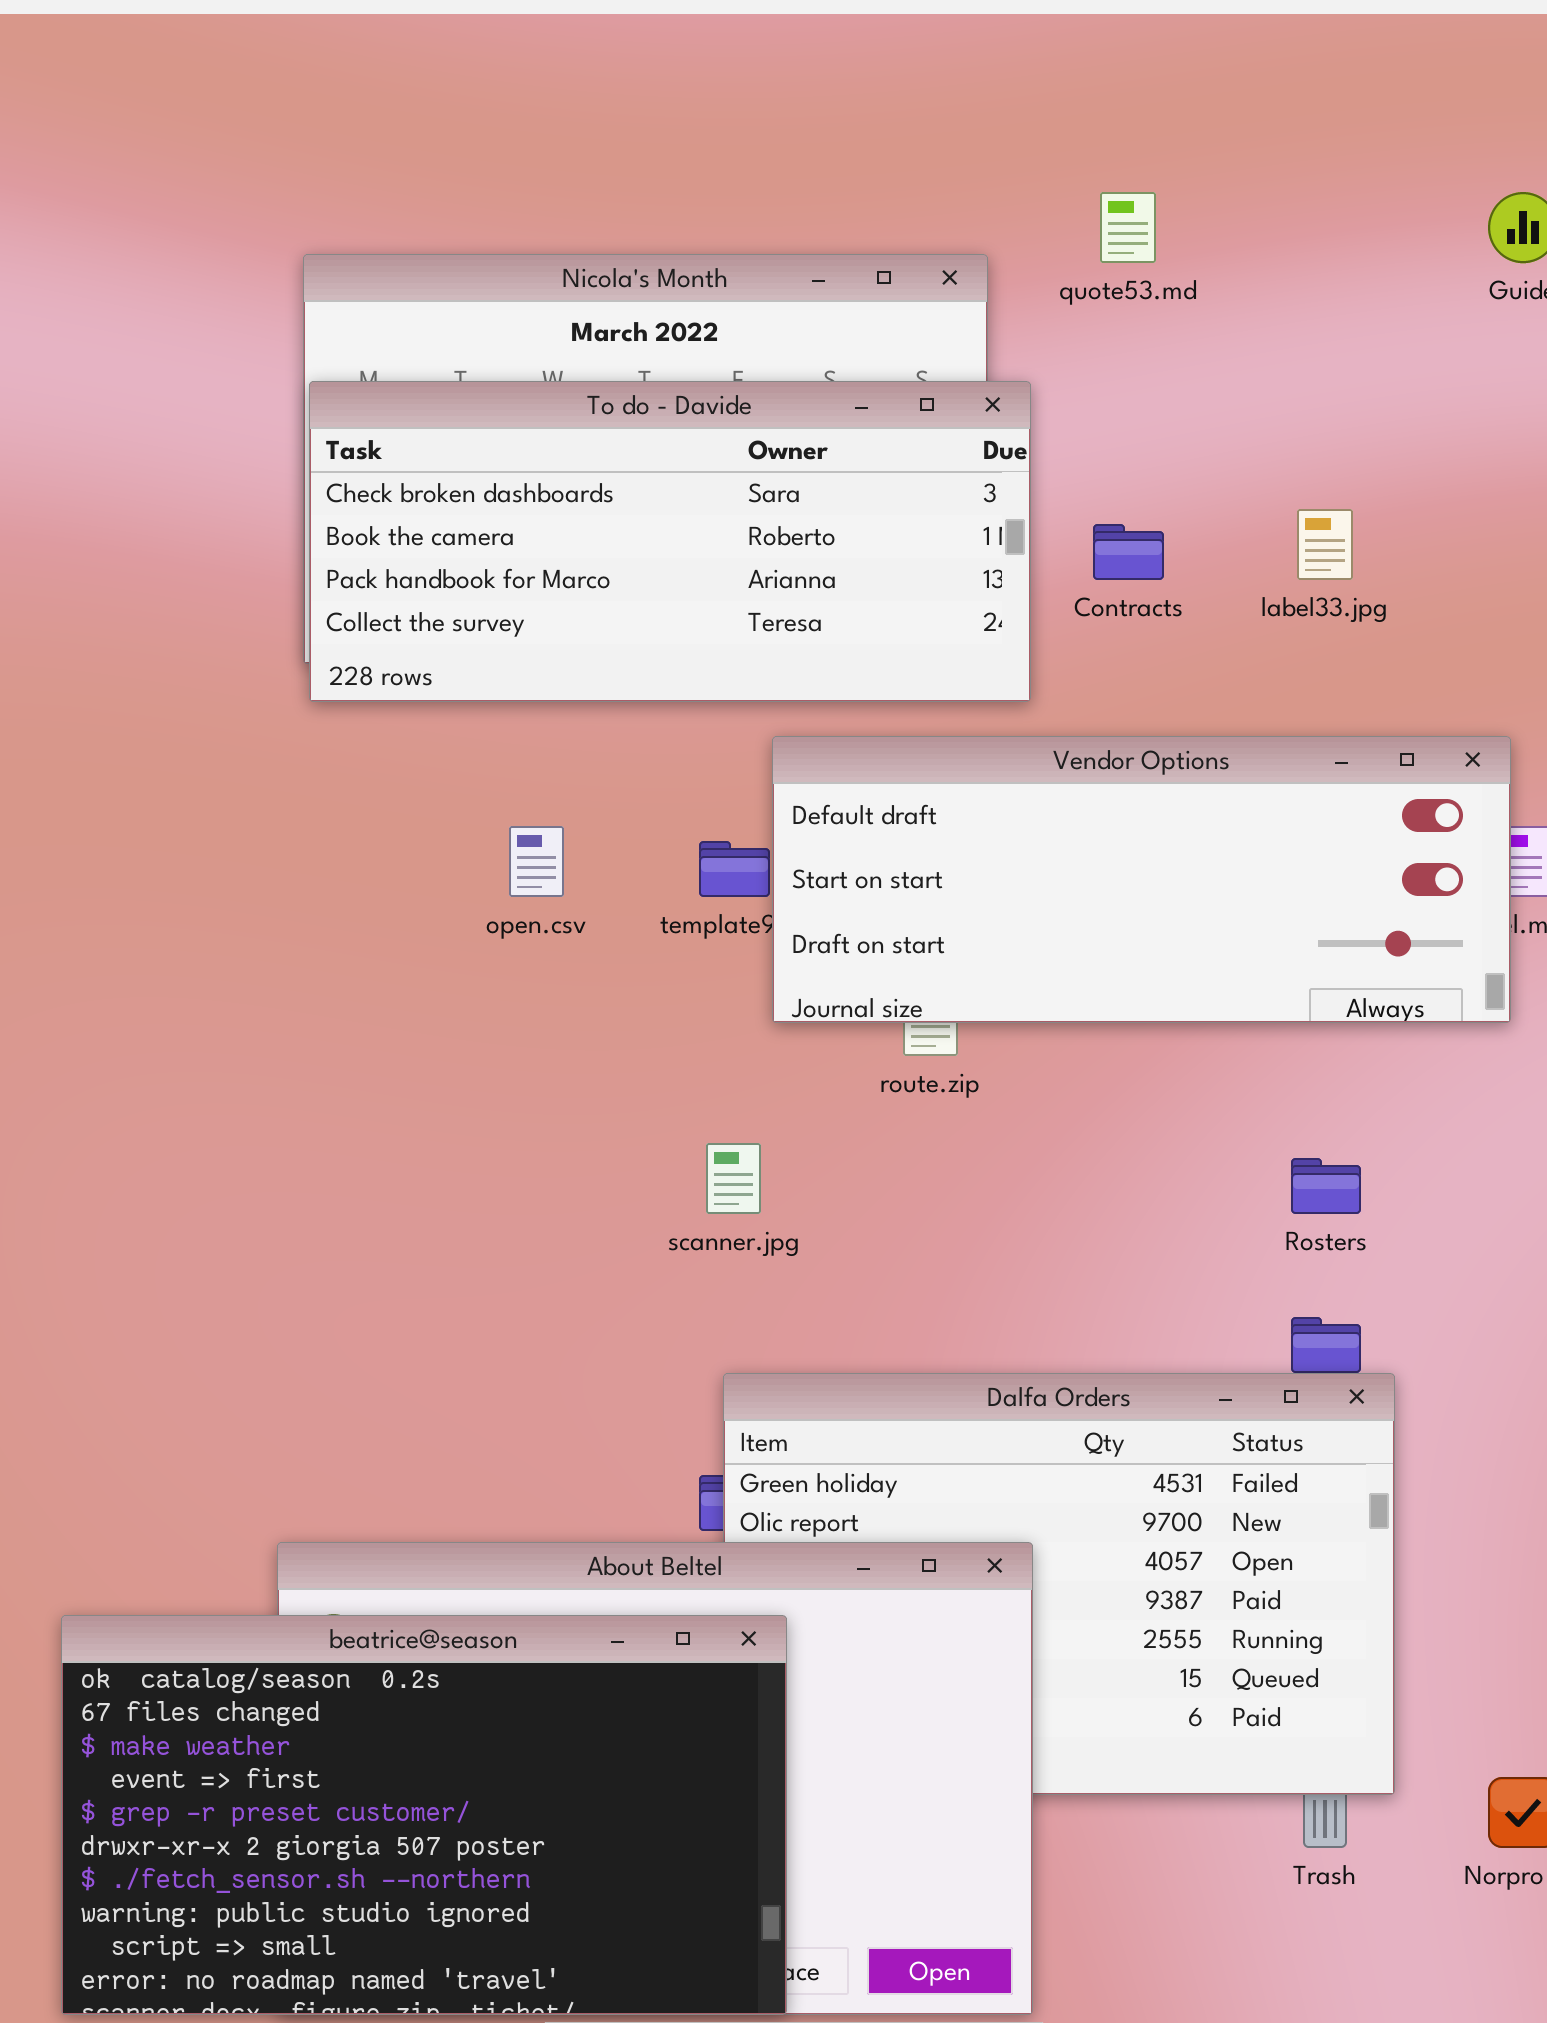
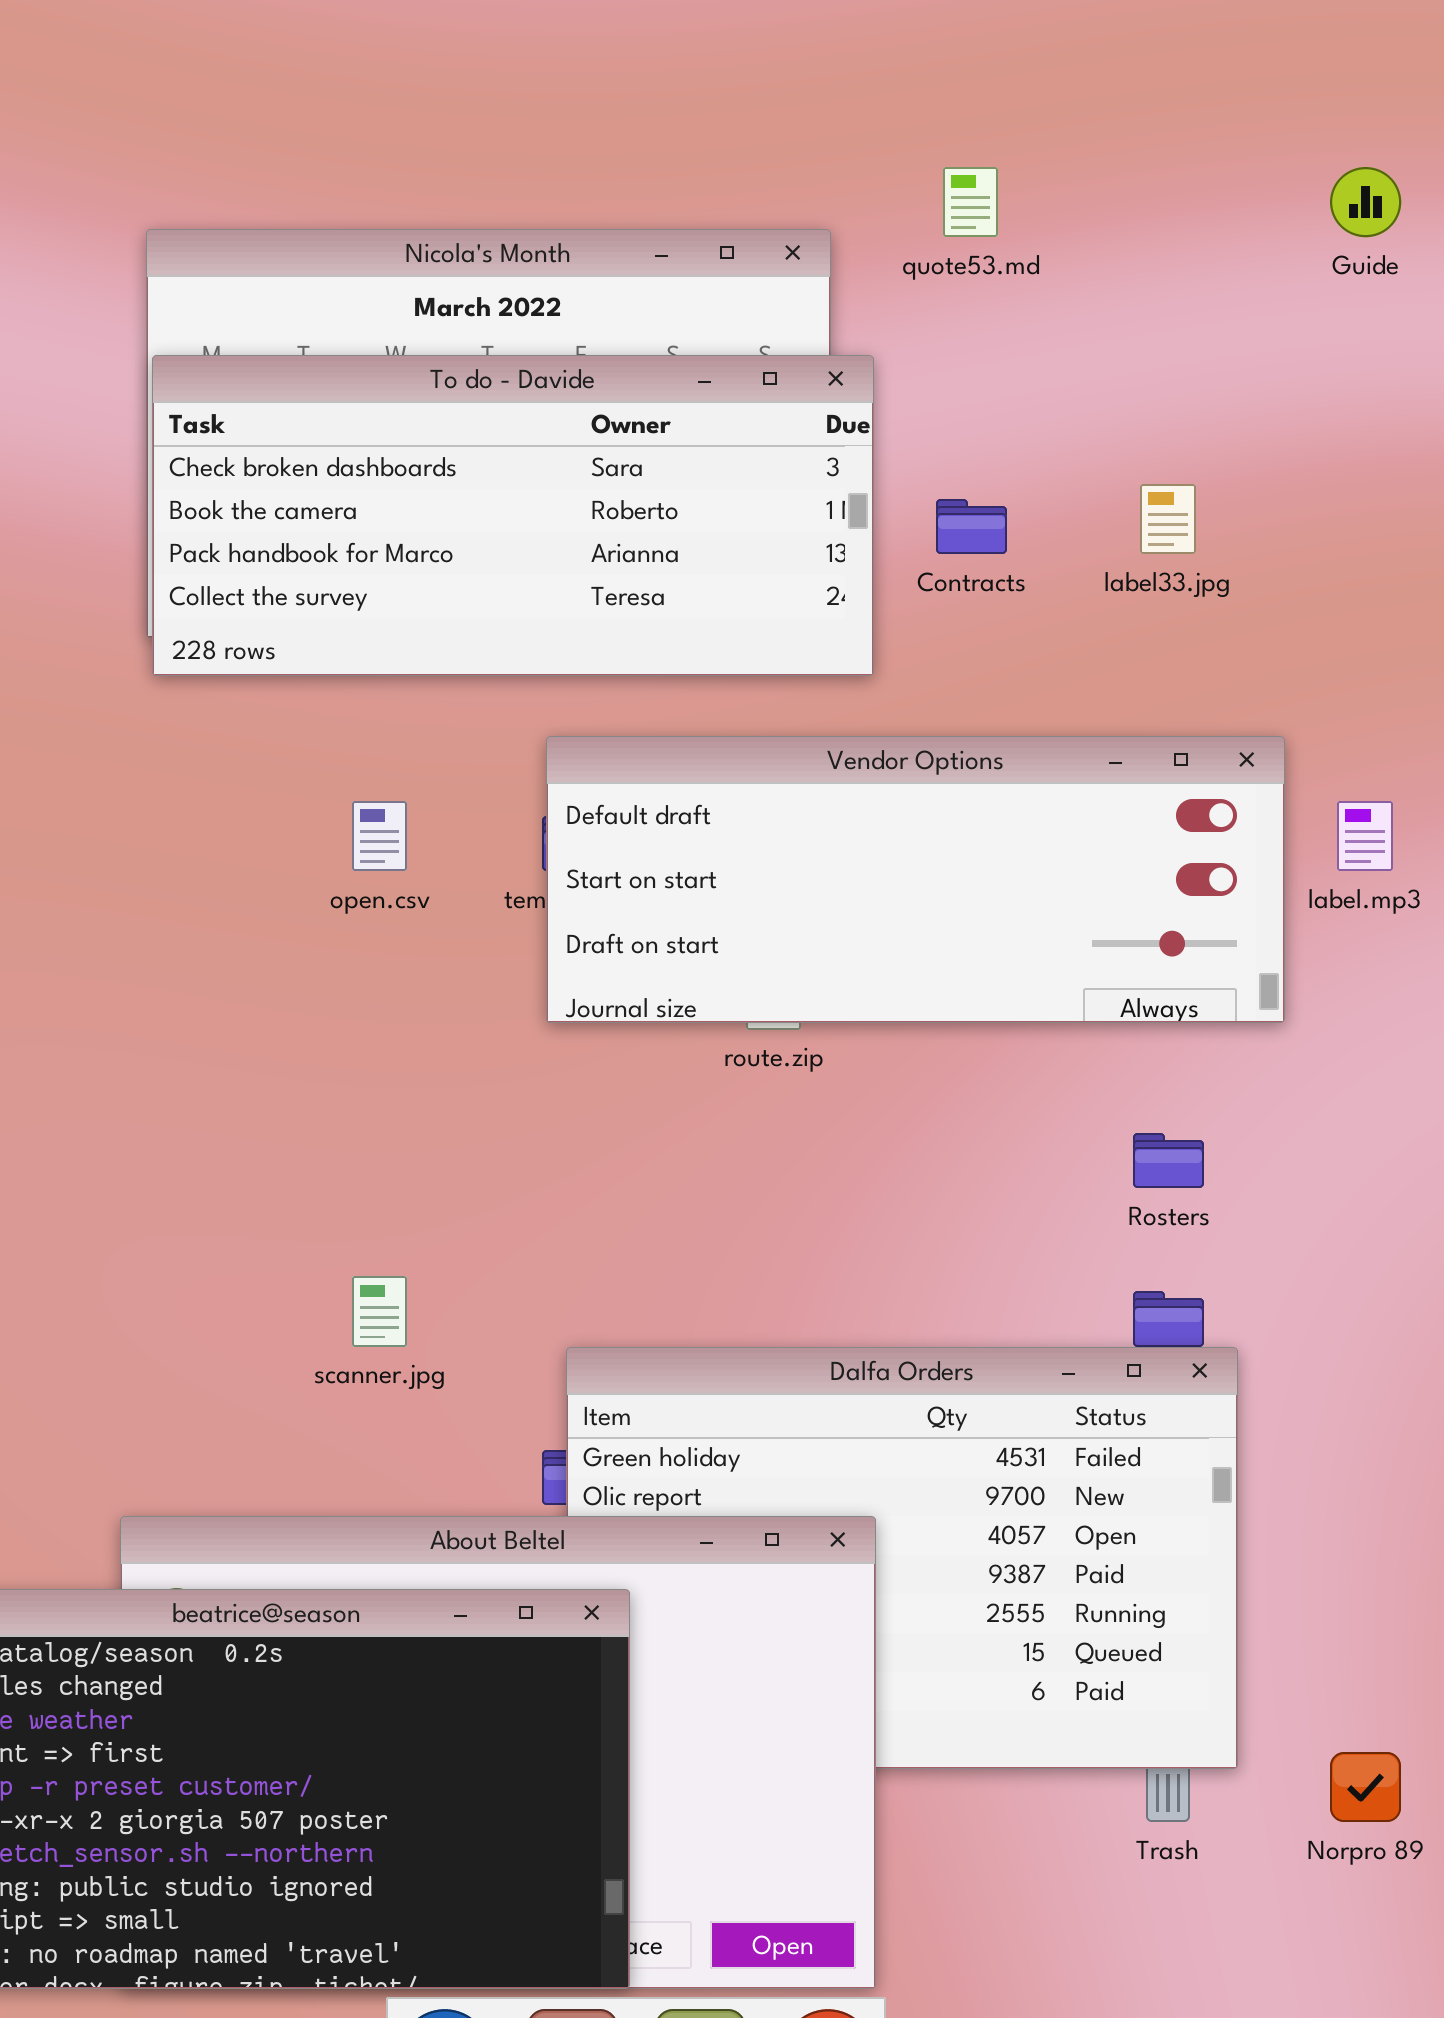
Vendor Options: [772,736,1511,1023] -> [546,736,1285,1023], moved
scanner.jpg: [706,1143,761,1214] -> [352,1276,407,1347], moved

